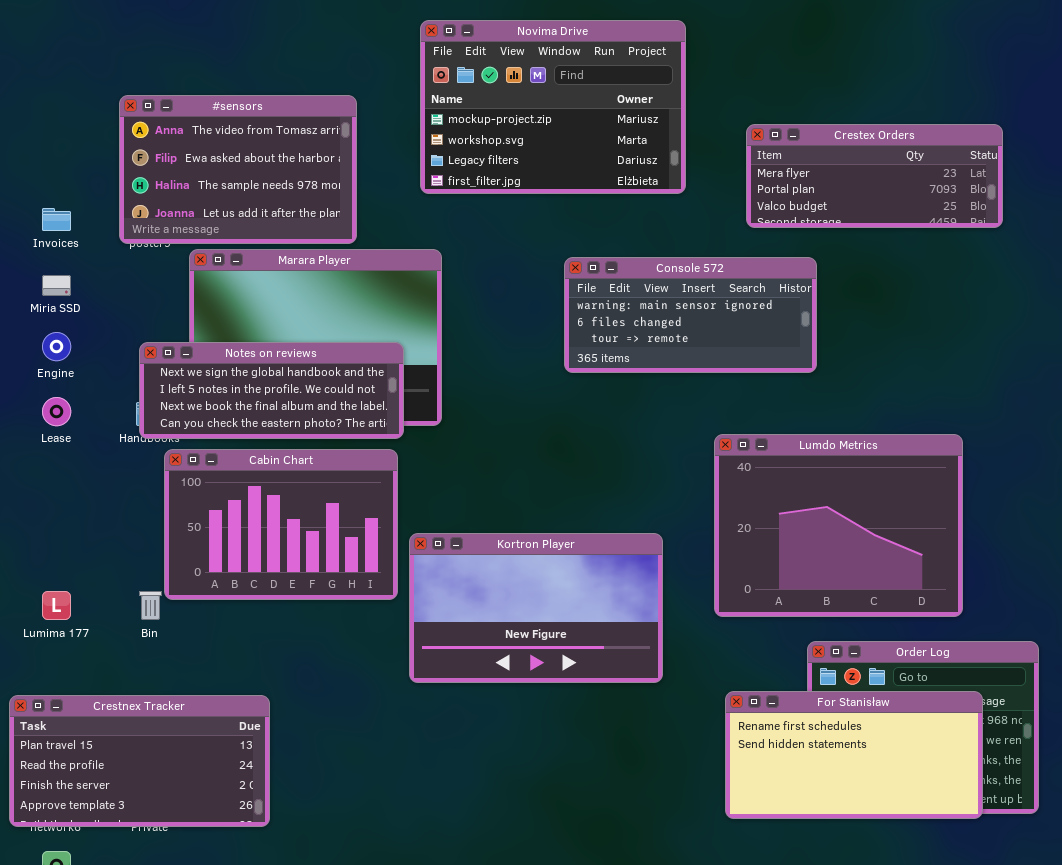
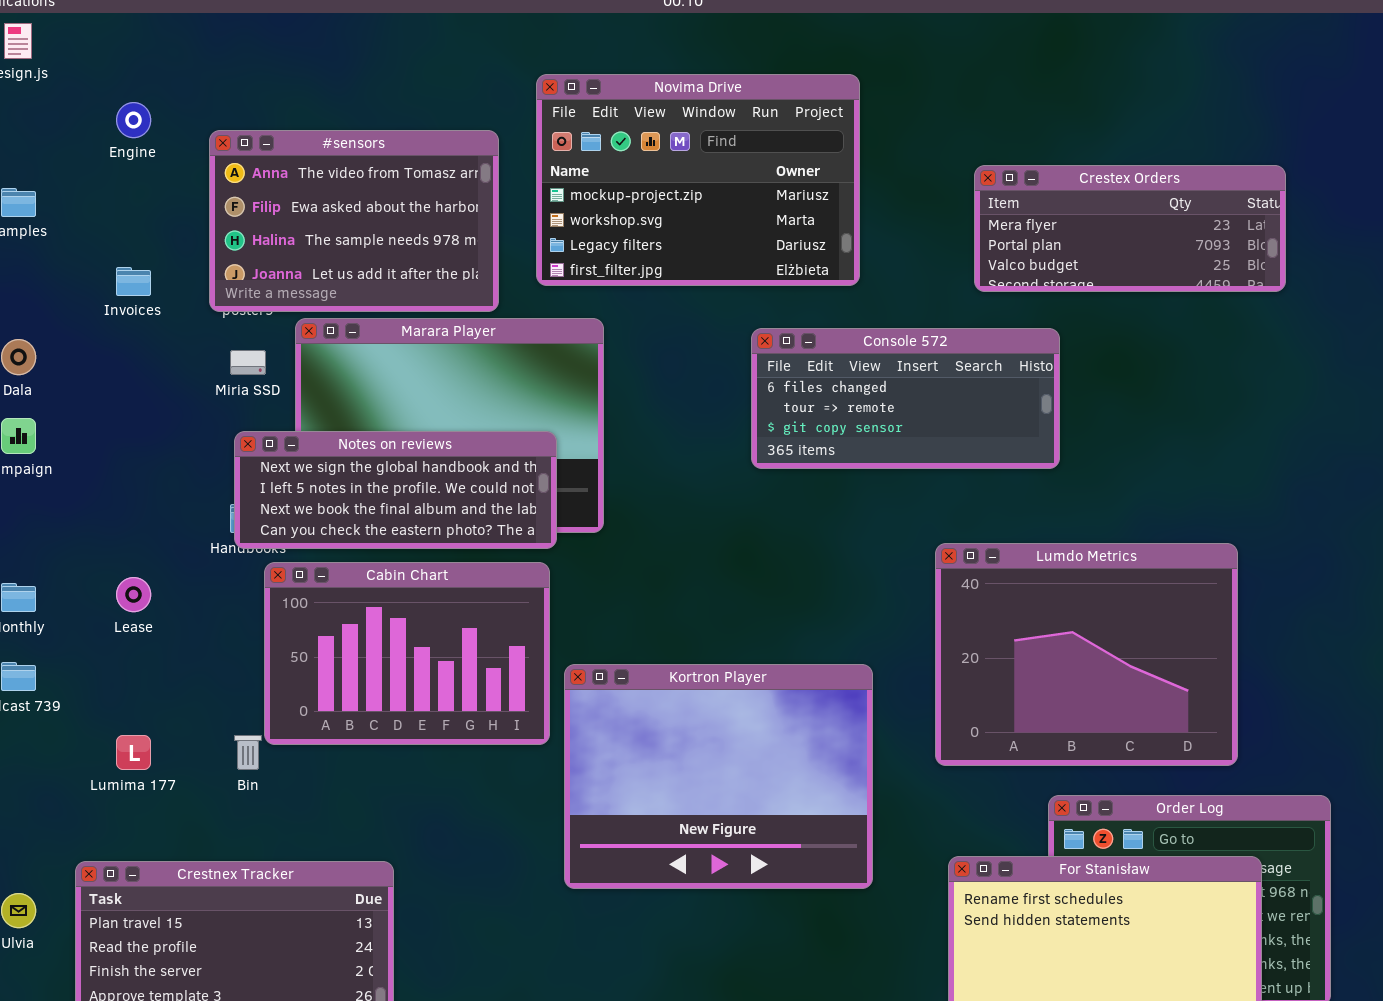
Novima Drive: [420,20,686,194] -> [536,74,860,286], moved
Console 572: [564,257,817,373] -> [751,328,1060,469], scrolled down 1 row
Miria SSD: [42,275,71,296] -> [230,350,266,375], moved
Engine: [42,332,71,361] -> [116,102,151,138], moved
Lease: [42,397,71,426] -> [116,577,151,612], moved
Kortron Player: [409,533,663,683] -> [564,664,873,889], resized

